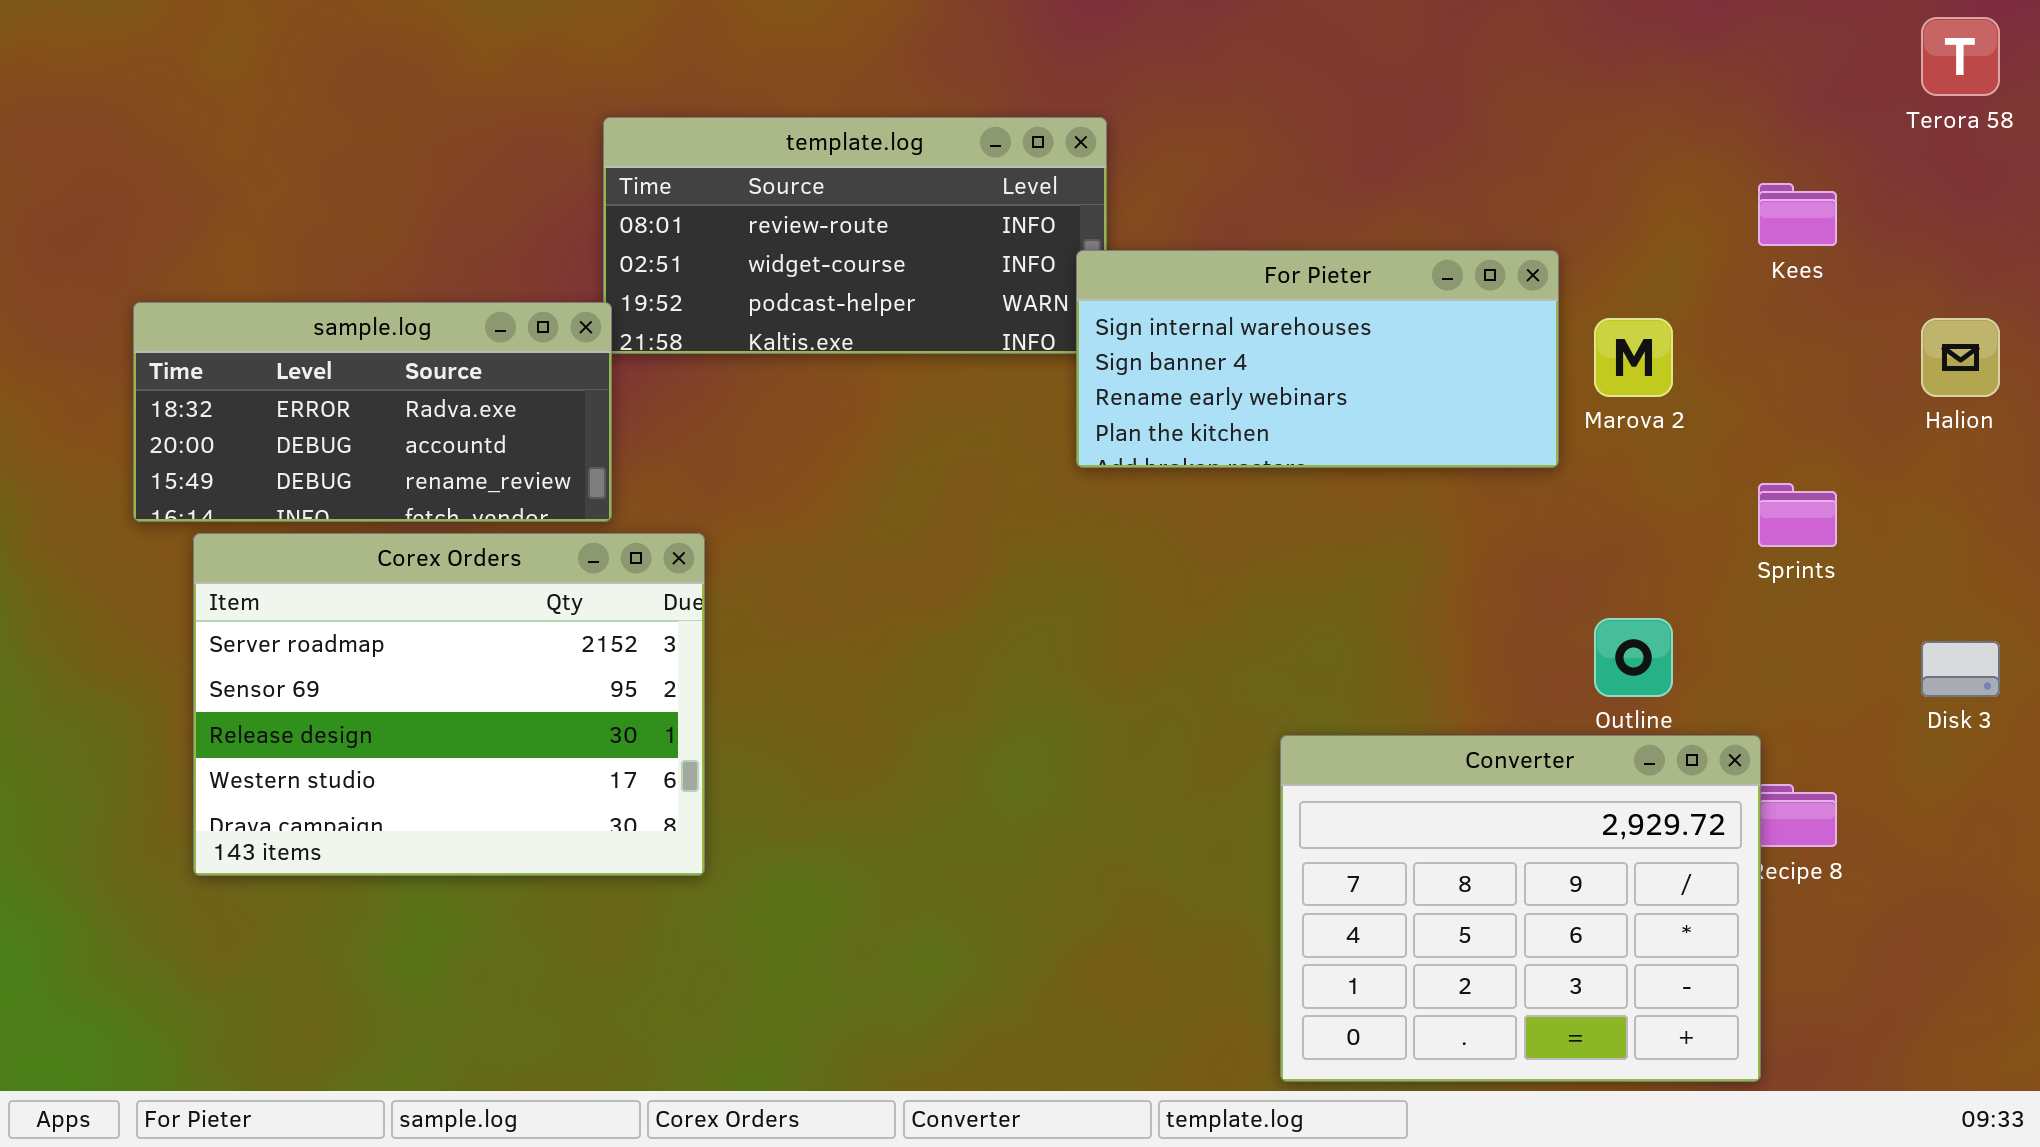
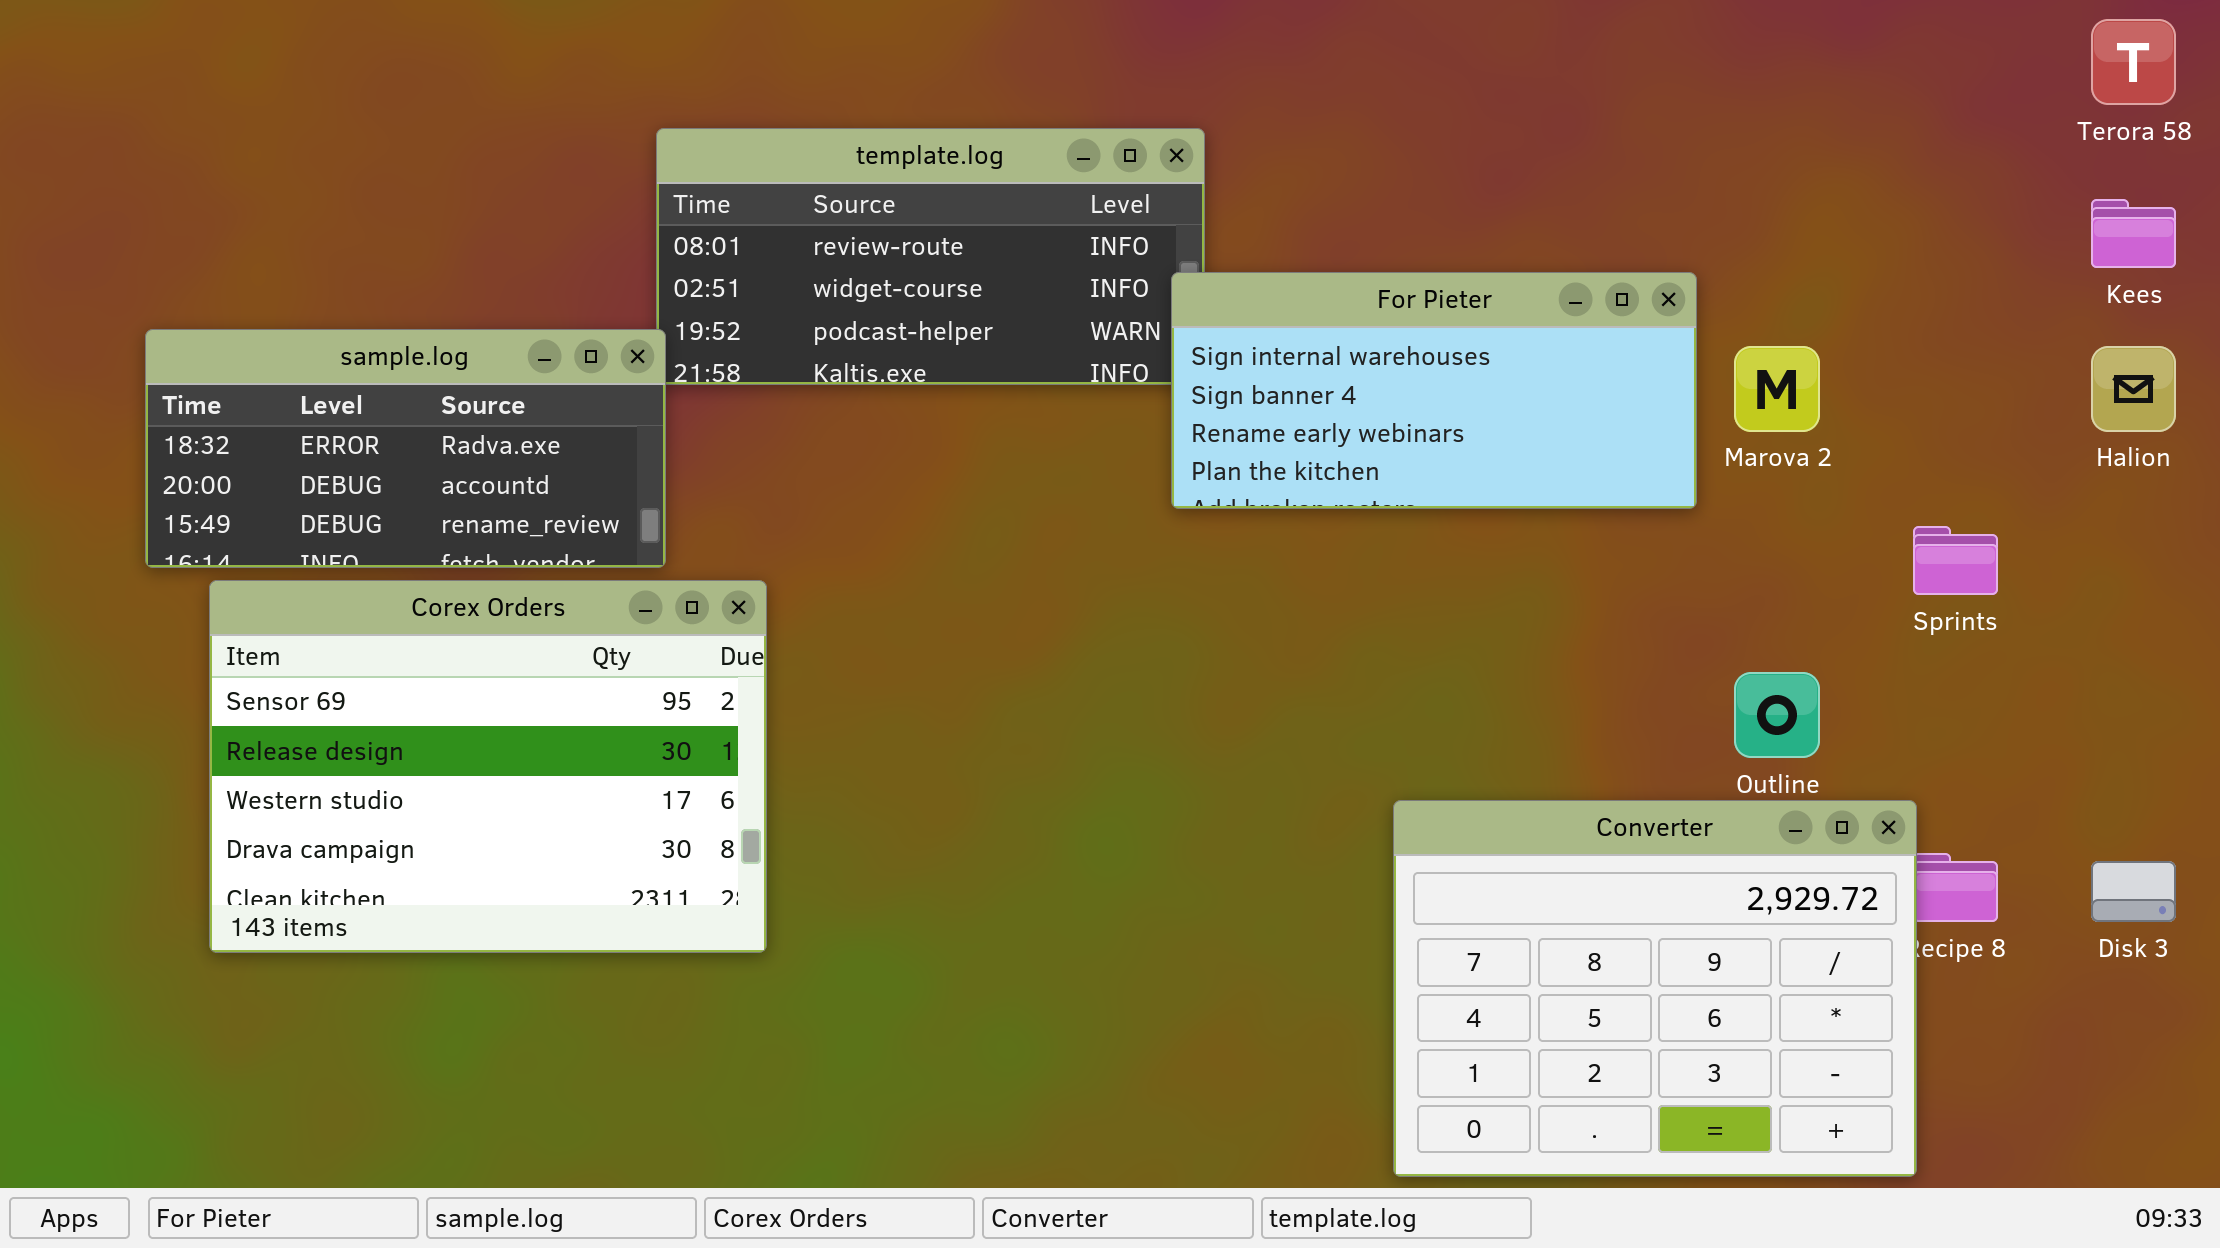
Kees: [1758,183,1837,246] -> [2091,199,2176,268], moved
Corex Orders: [193,533,705,876] -> [209,580,767,953], scrolled down 1 row
Disk 3: [1921,641,2000,697] -> [2091,861,2176,922], moved

